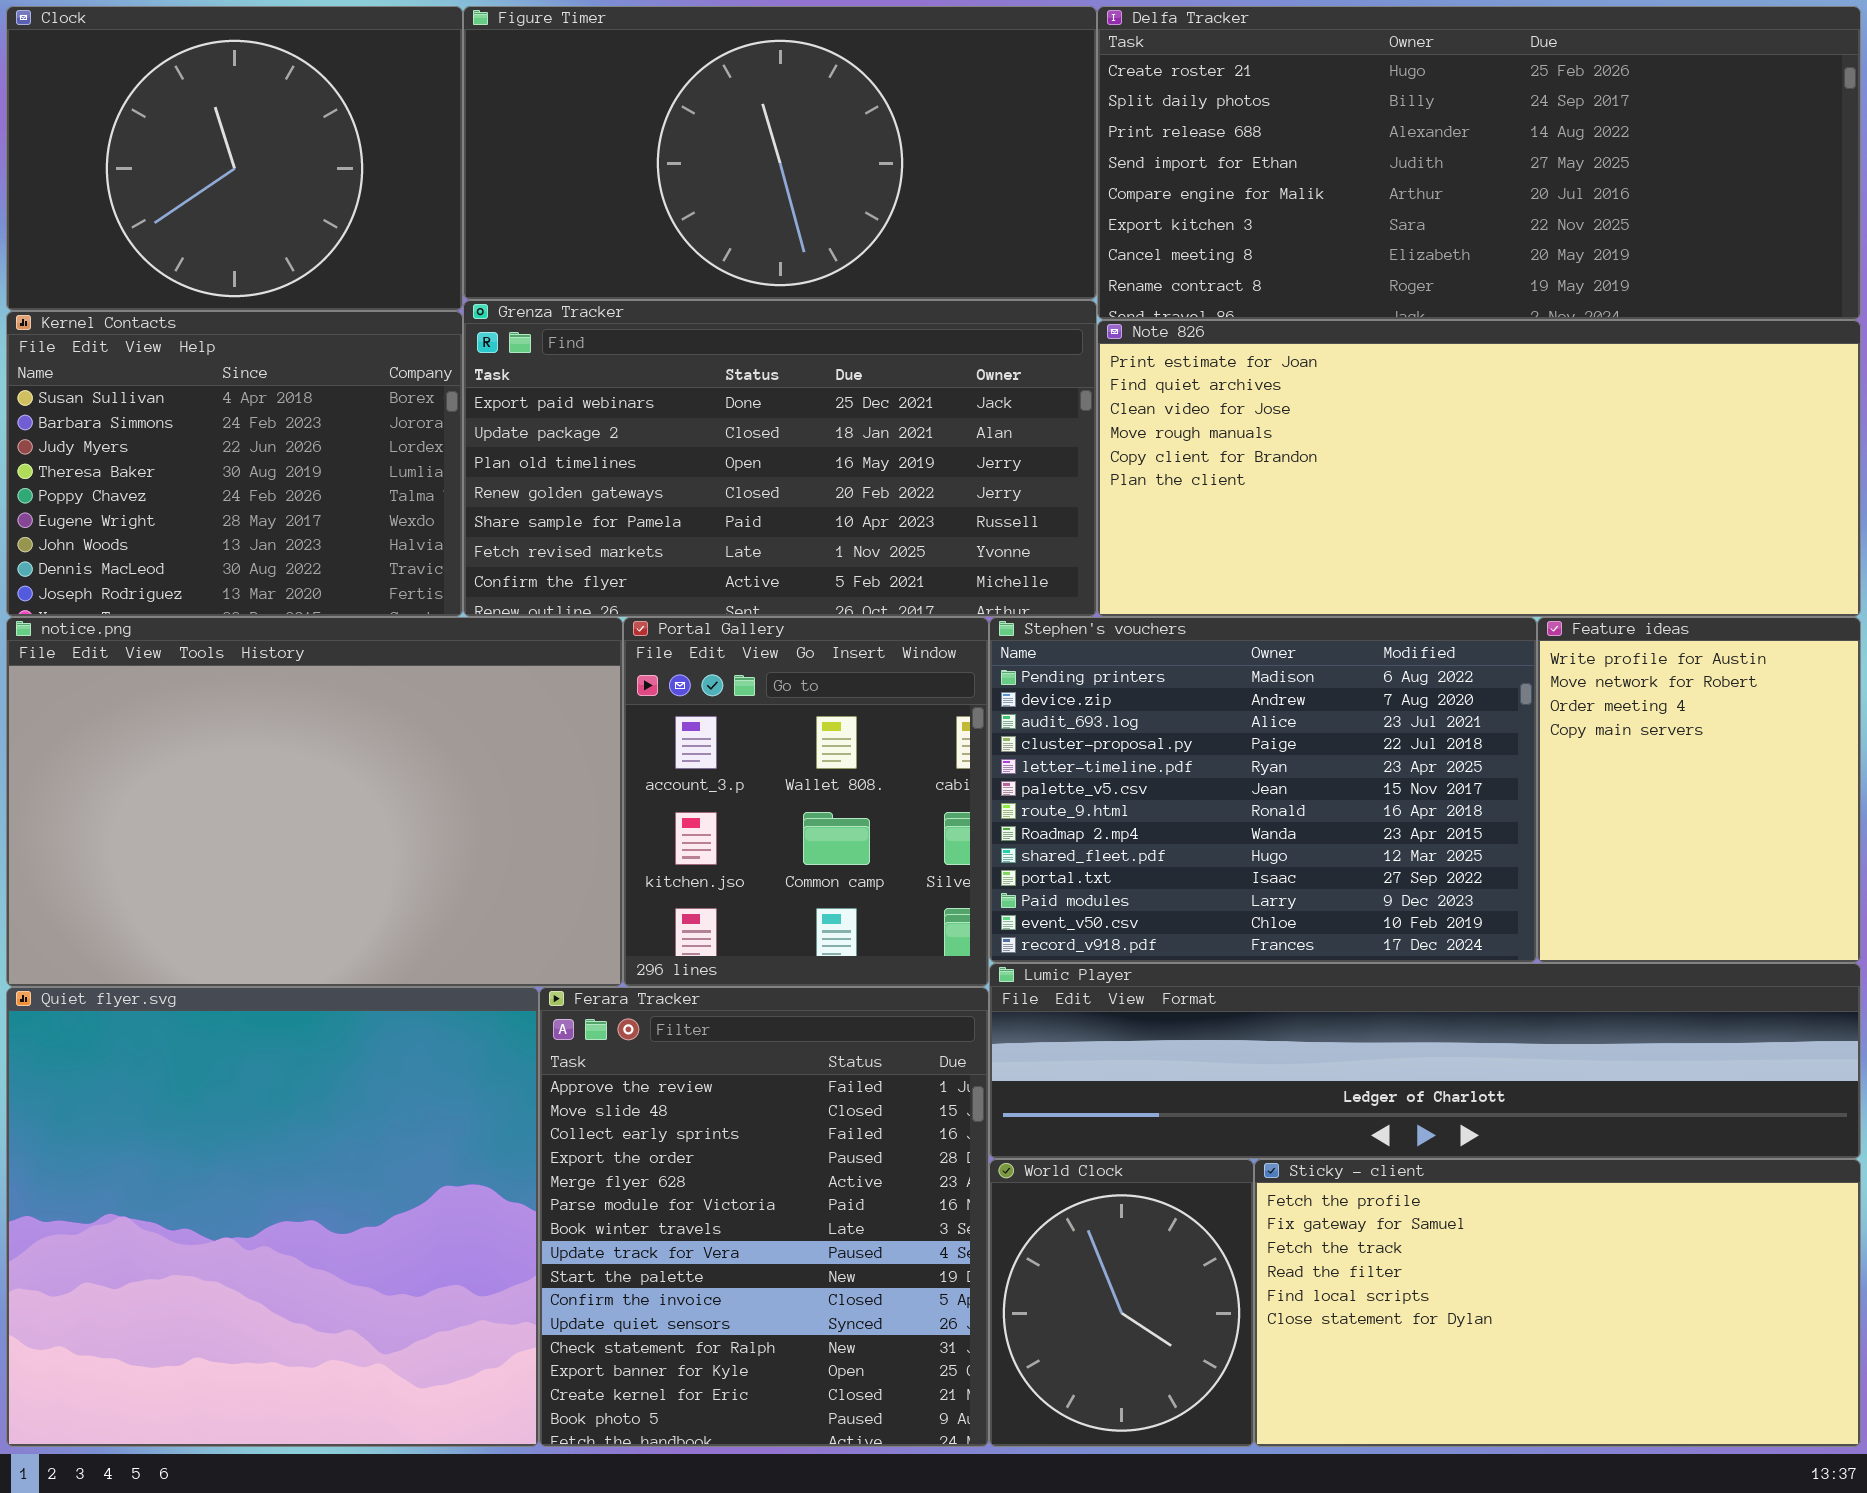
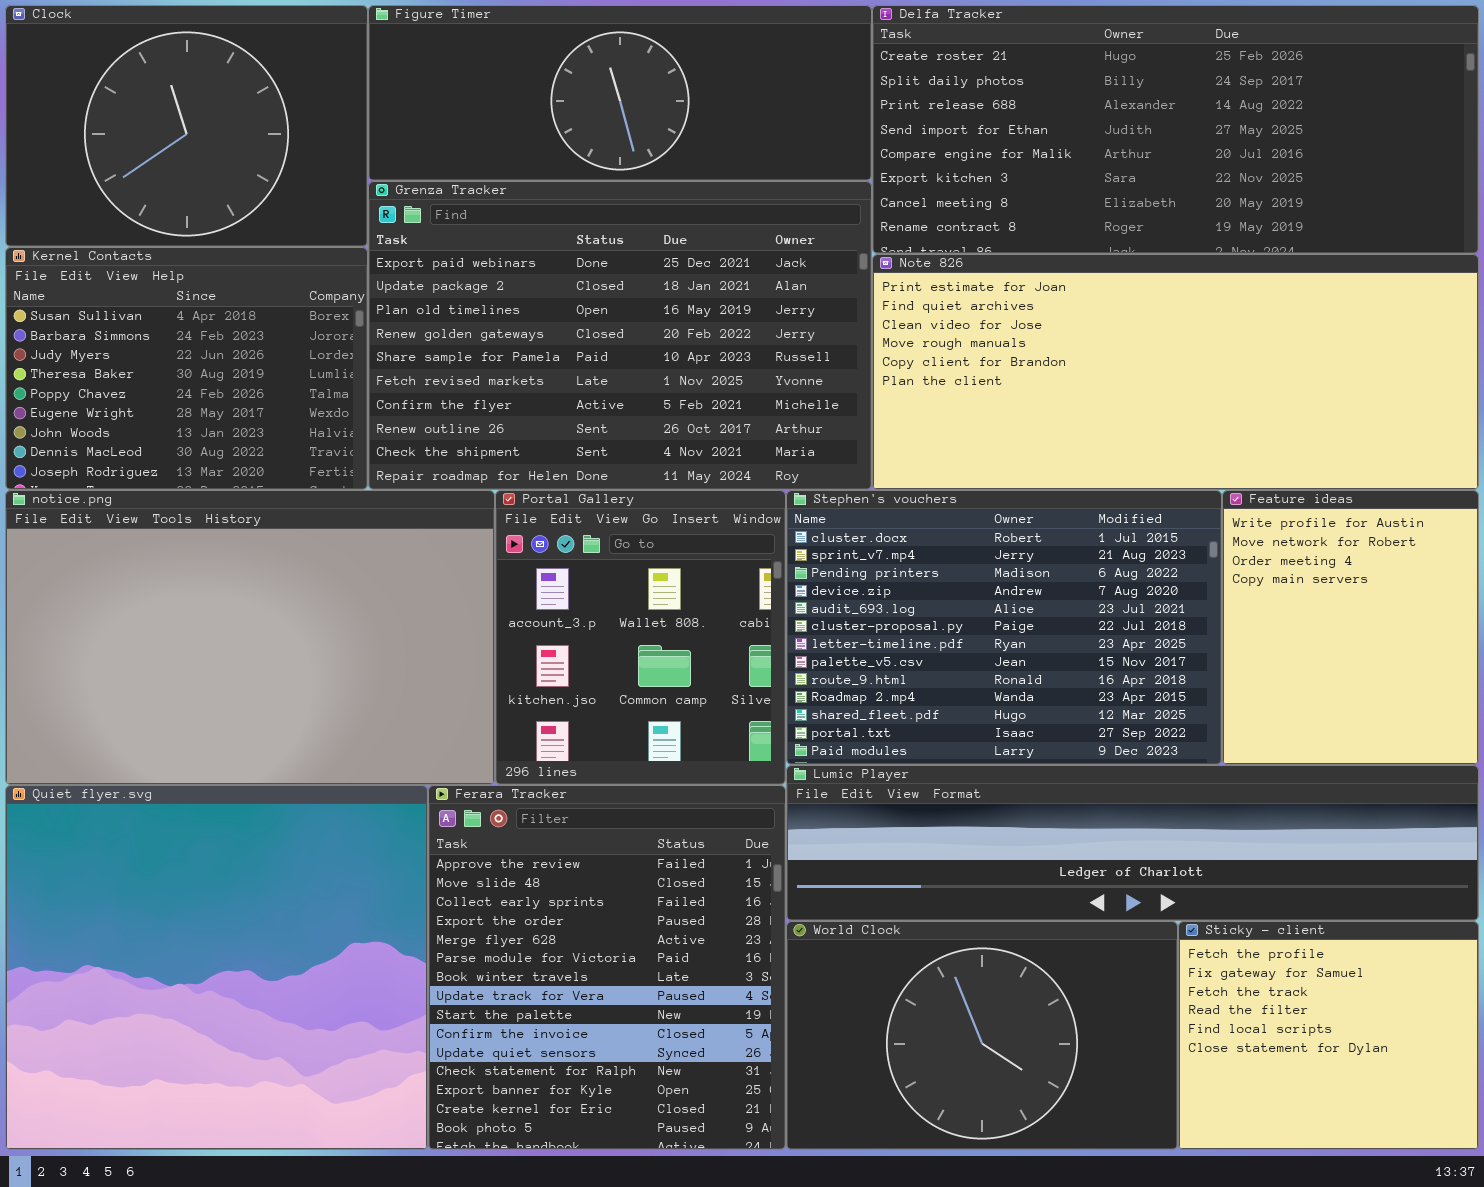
Figure Timer: [463,6,1097,300] -> [368,5,872,181], resized
Grenza Tracker: [463,300,1097,617] -> [368,181,872,490], resized
Stephen's vouchers: [989,617,1537,963] -> [786,490,1222,765], scrolled up 2 rows
World Clock: [989,1159,1254,1447] -> [786,921,1178,1150], resized
Sticky - client: [1254,1159,1861,1447] -> [1178,921,1479,1150], resized

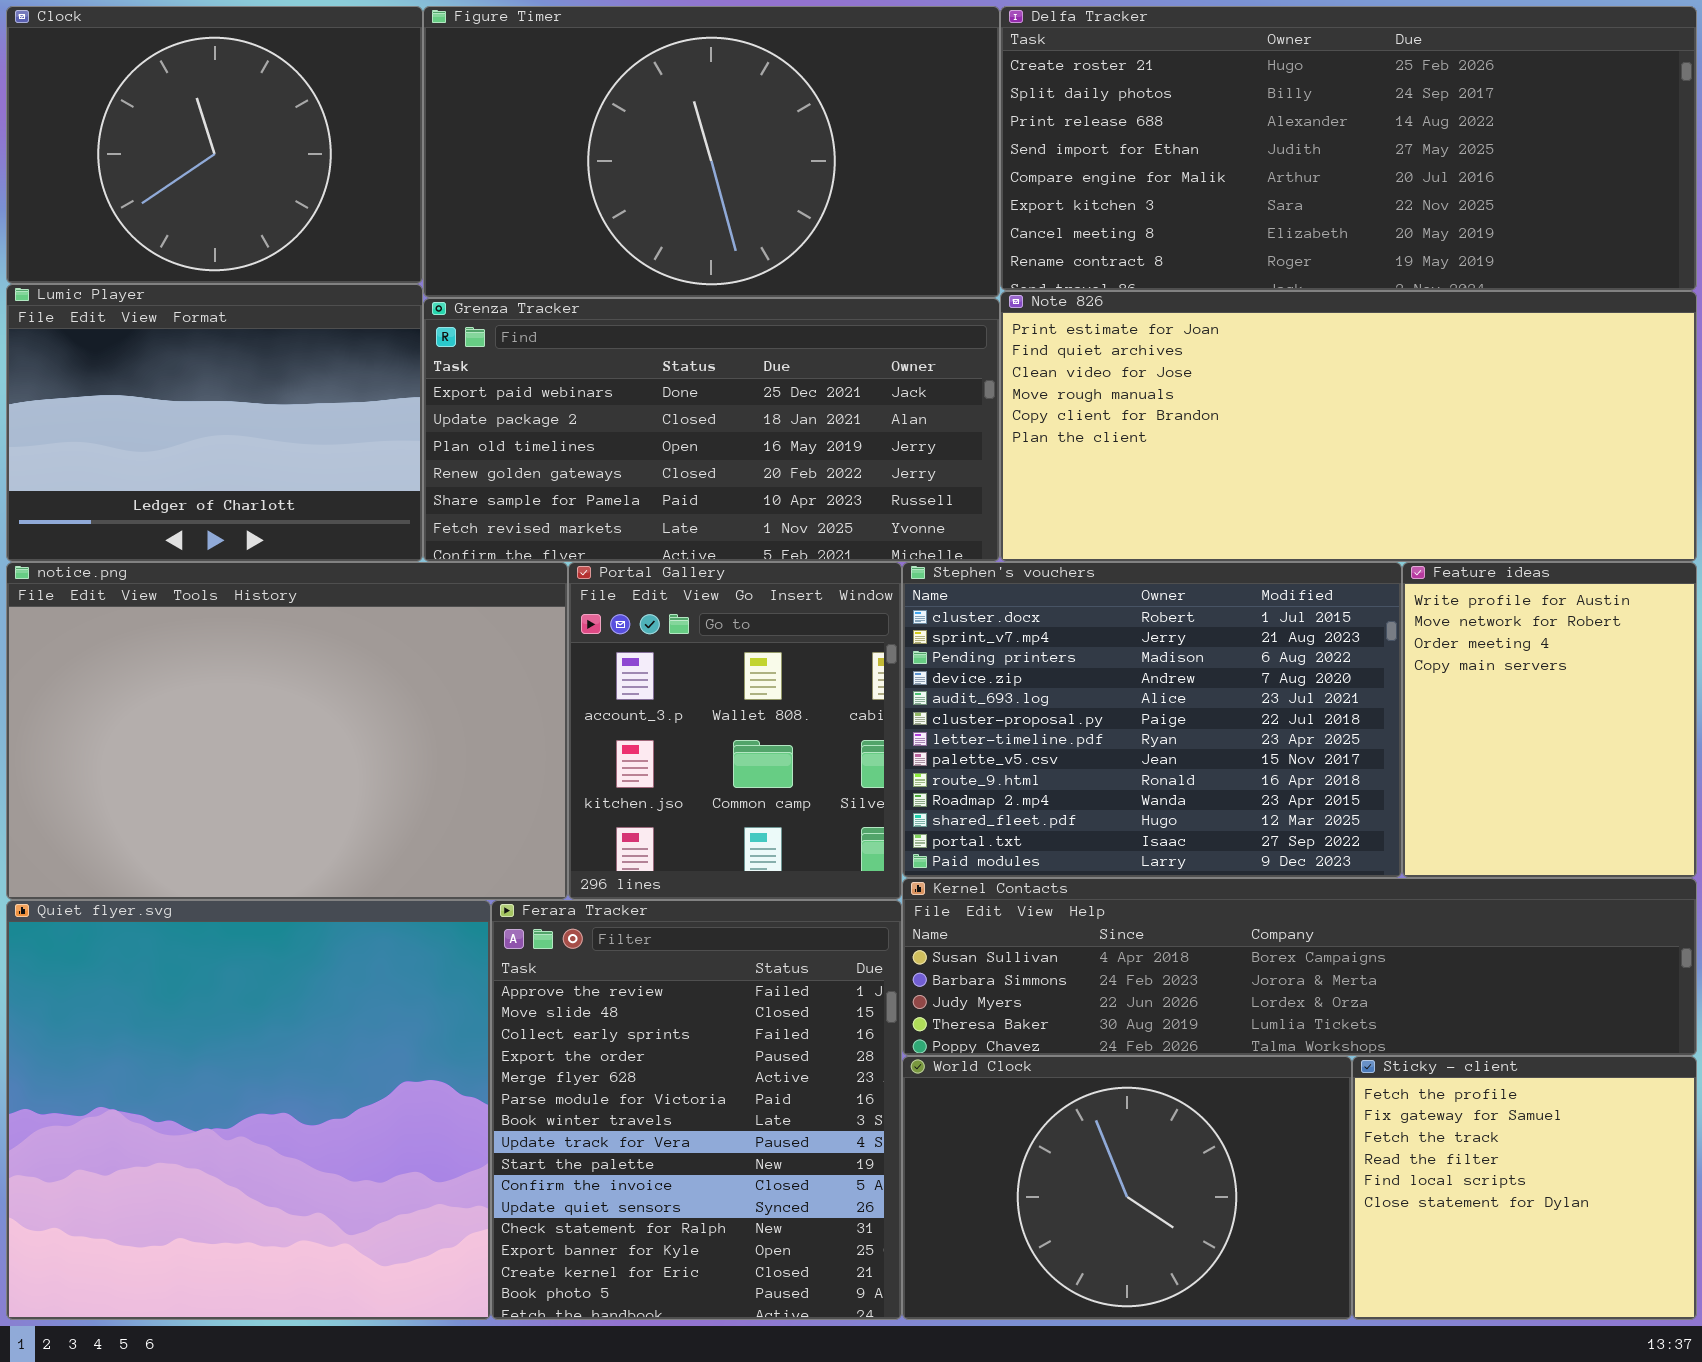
Figure Timer: [368,5,872,181] -> [423,6,1000,298], resized
Grenza Tracker: [368,181,872,490] -> [423,298,1000,562], resized
Kernel Contacts: [5,247,368,490] -> [902,878,1697,1056], moved, resized
Lumic Player: [786,765,1479,921] -> [6,284,423,562], moved, resized

